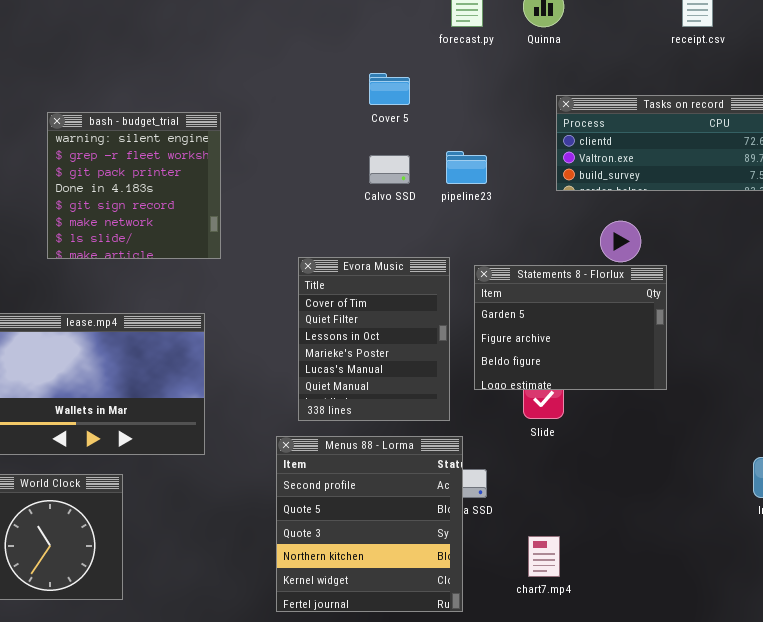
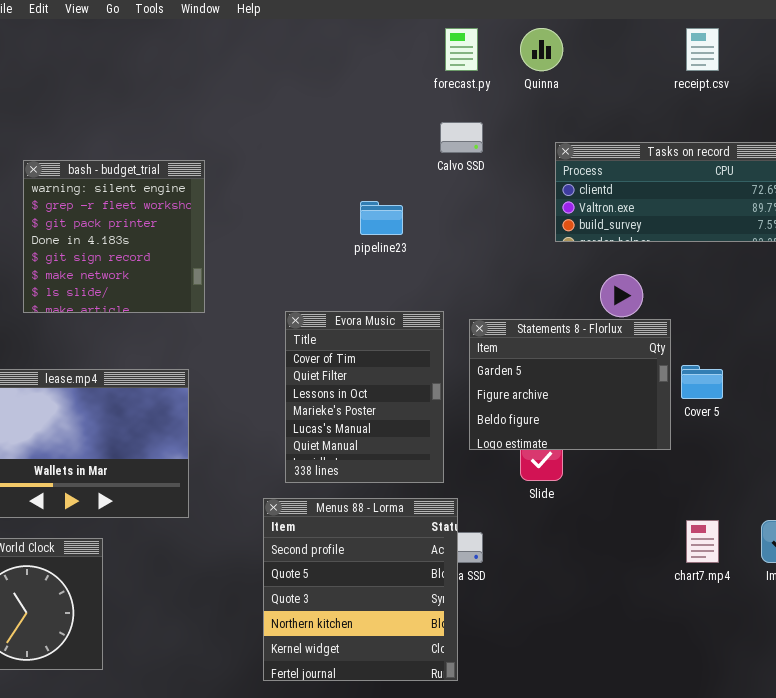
Cover 5: [369,73,410,105] -> [681,365,723,399], moved
pipeline23: [446,151,487,184] -> [360,201,403,235], moved
Calvo SSD: [369,155,410,184] -> [440,122,483,153], moved
chart7.mp4: [528,536,560,577] -> [686,520,719,563], moved

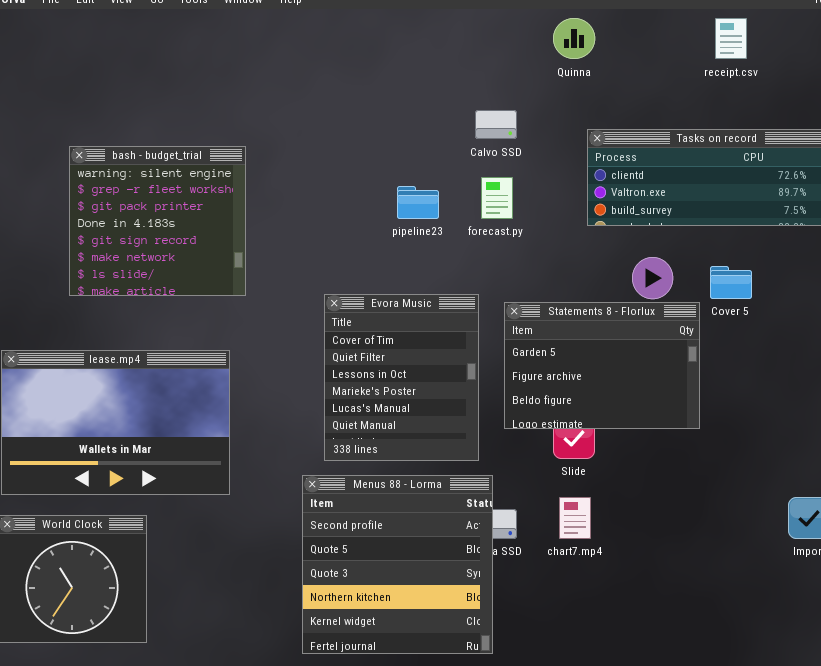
forecast.py: [445,28,478,71] -> [481,177,513,219], moved
Cover 5: [681,365,723,399] -> [710,266,752,299], moved
chart7.mp4: [686,520,719,563] -> [559,497,591,539], moved

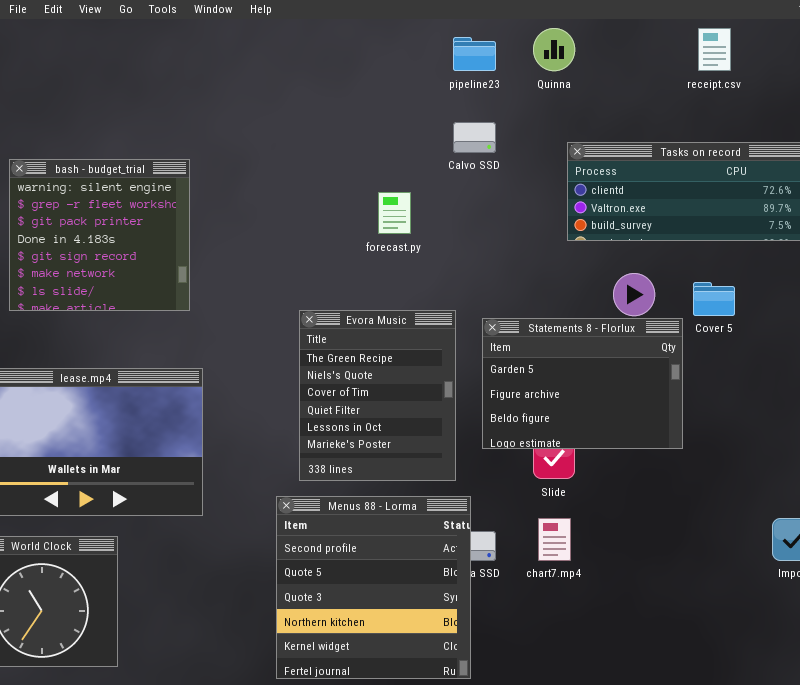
bash - budget_trial: [69,146,246,296] -> [9,159,190,311], moved
forecast.py: [481,177,513,219] -> [378,192,411,234], moved
pipeline23: [397,186,439,219] -> [453,37,496,71], moved
Evora Music: [324,294,479,461] -> [299,310,456,481], scrolled up 2 rows

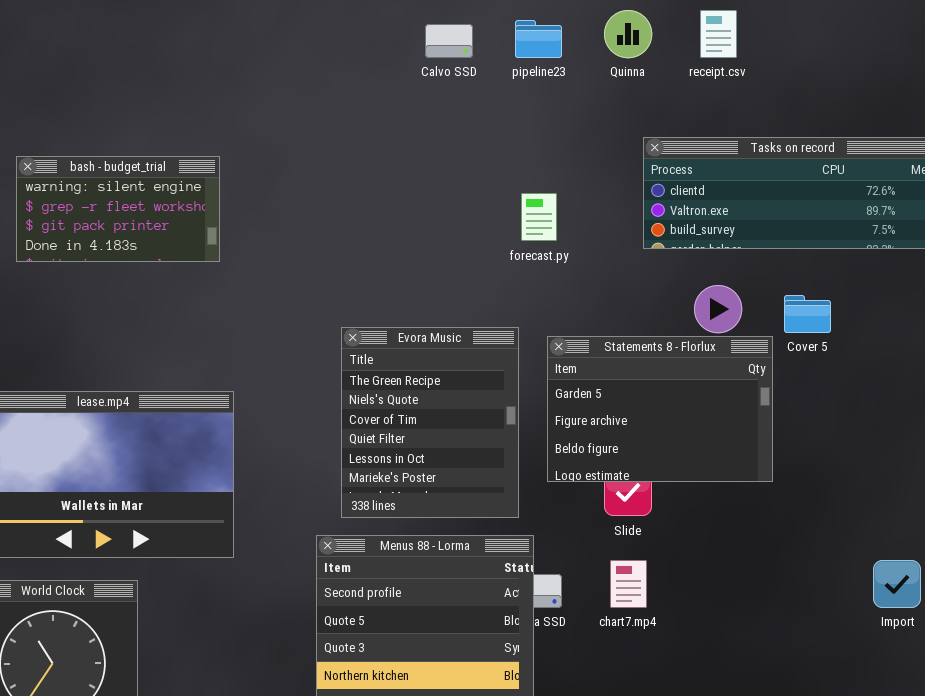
receipt.csv: [698,28,731,71] -> [700,10,737,58], moved
Calvo SSD: [453,122,496,153] -> [425,24,473,58], moved
bash - budget_trial: [9,159,190,311] -> [16,156,220,262], resized
forecast.py: [378,192,411,234] -> [521,193,557,241], moved

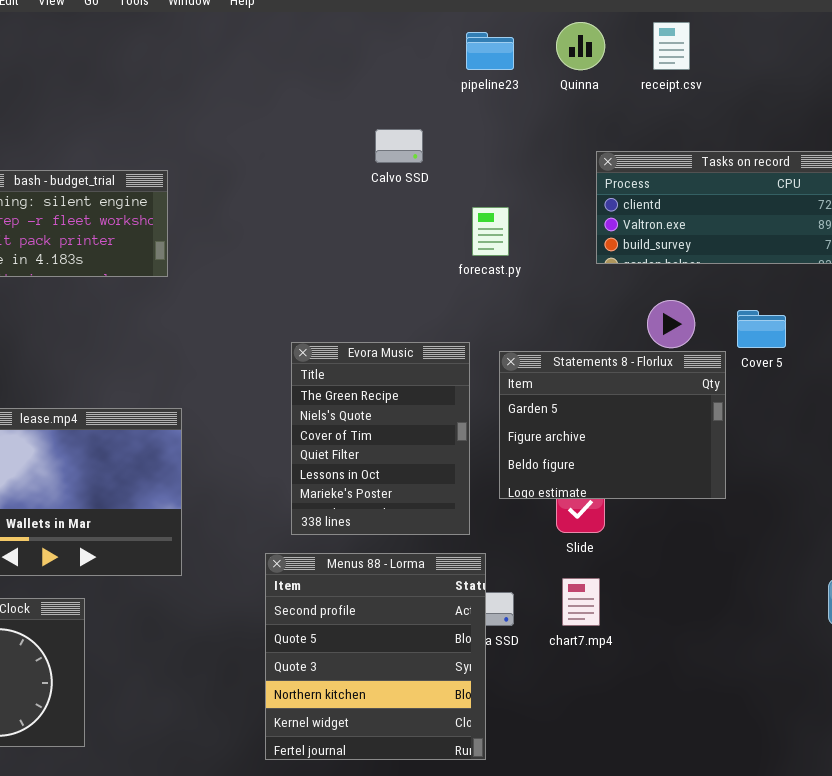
Calvo SSD: [425,24,473,58] -> [375,129,423,163], moved

